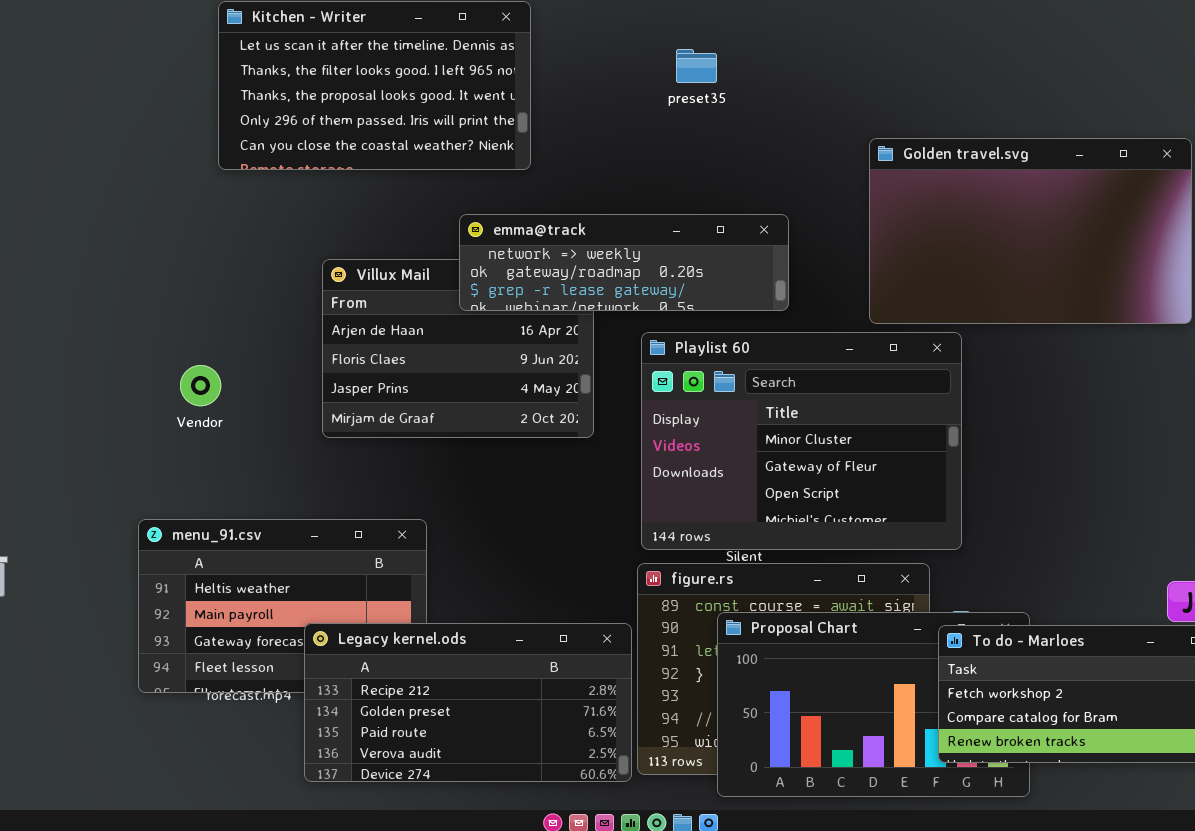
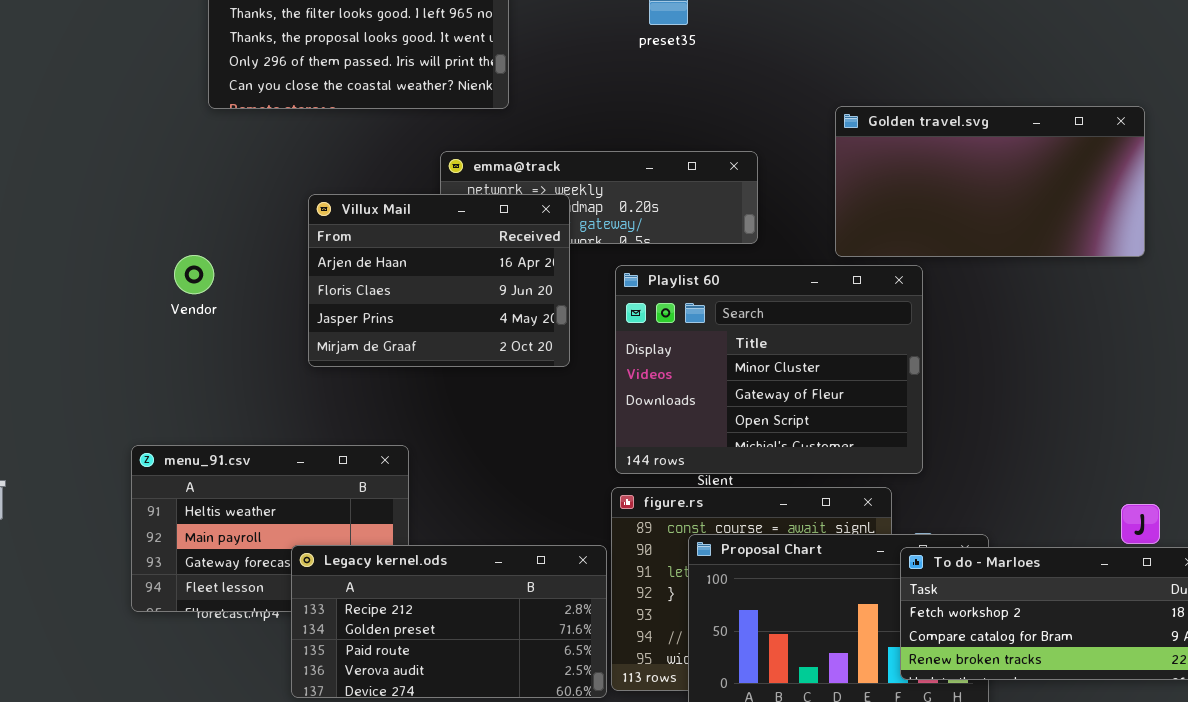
Golden travel.svg: [869,138,1192,324] -> [835,106,1145,257], resized
Villux Mail: [322,259,594,438] -> [308,194,570,367], raised
Vendor: [180,365,221,406] -> [174,255,214,294], moved

